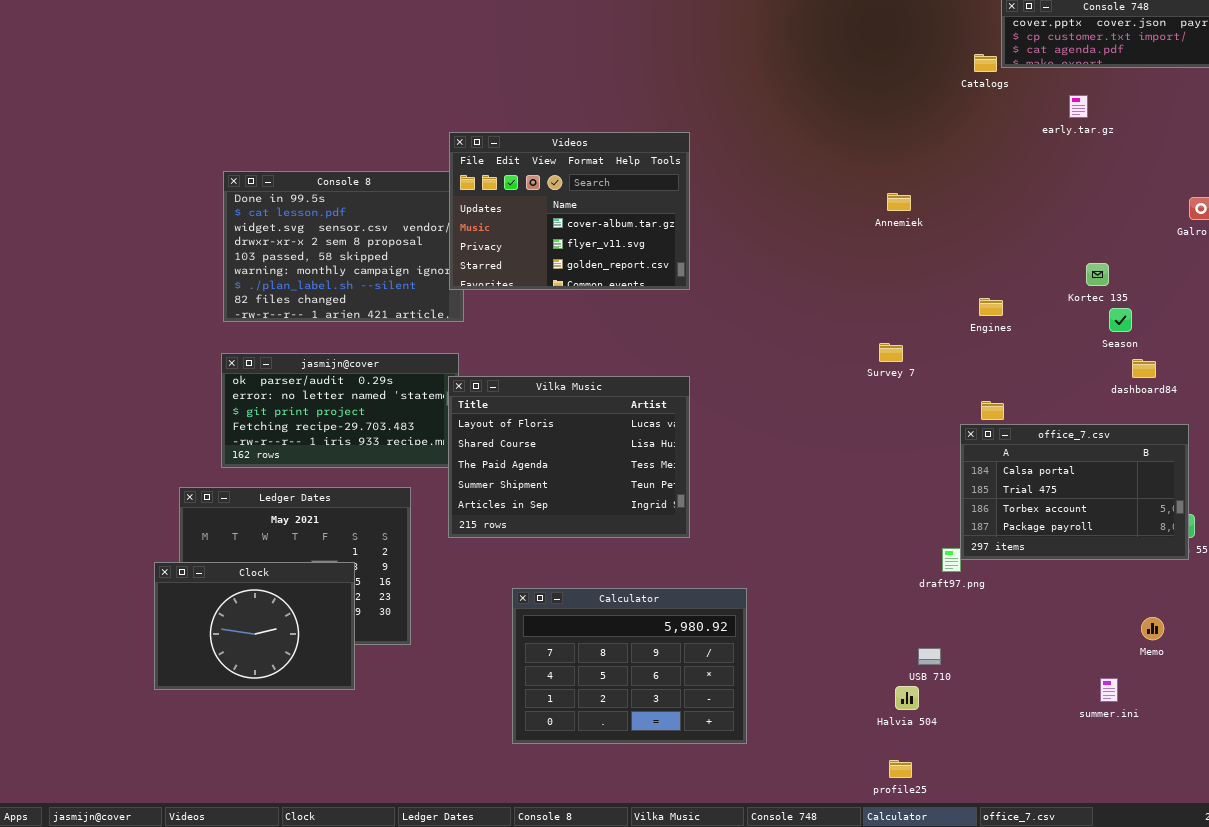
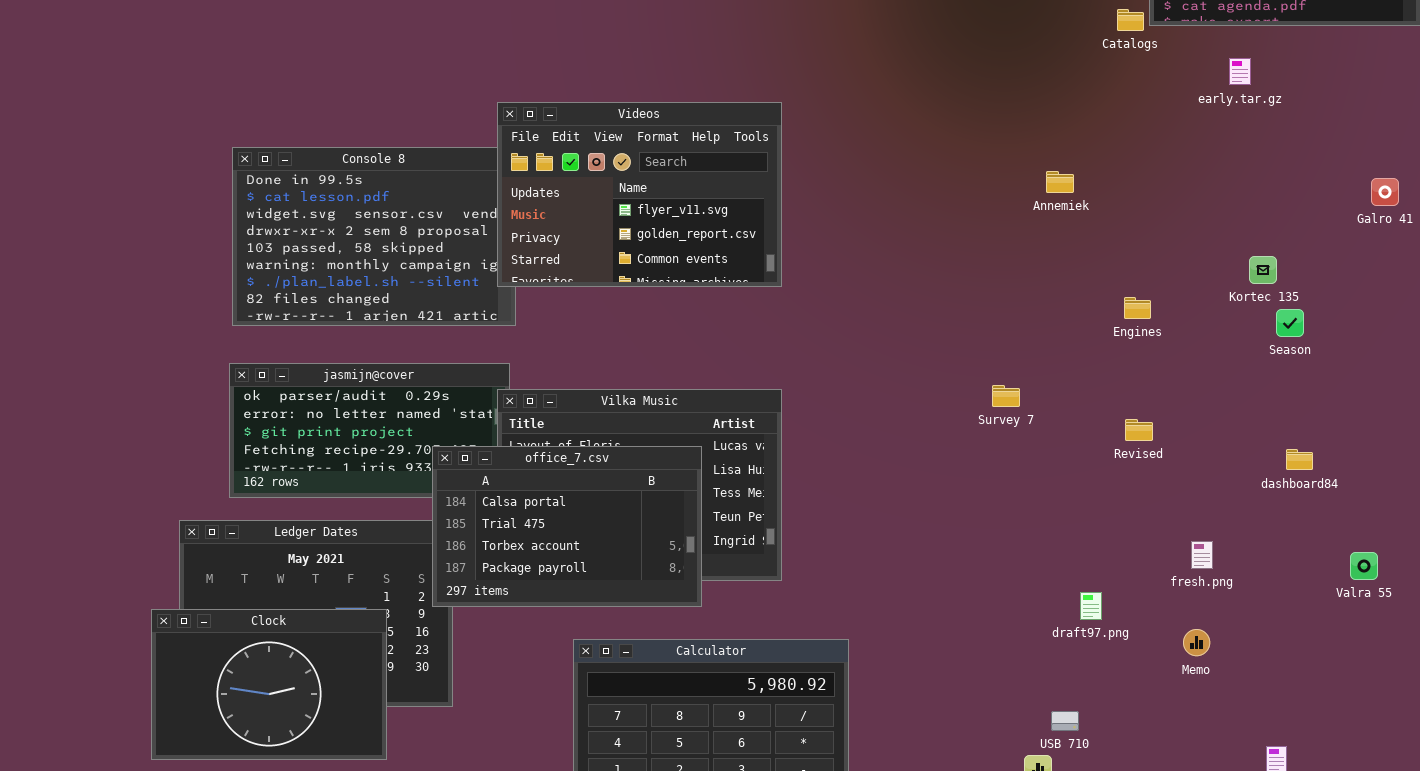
Videos: [449,132,690,290] -> [497,102,782,287], scrolled down 1 row
Annemiek: [887,193,911,211] -> [1046,171,1074,193], moved
Survey 7: [879,343,903,362] -> [992,385,1020,407], moved
dashboard84: [1132,359,1156,378] -> [1286,449,1313,470], moved
office_7.csv: [960,424,1189,560] -> [432,446,702,607], moved
Memo: [1141,617,1164,640] -> [1183,629,1210,656], moved

